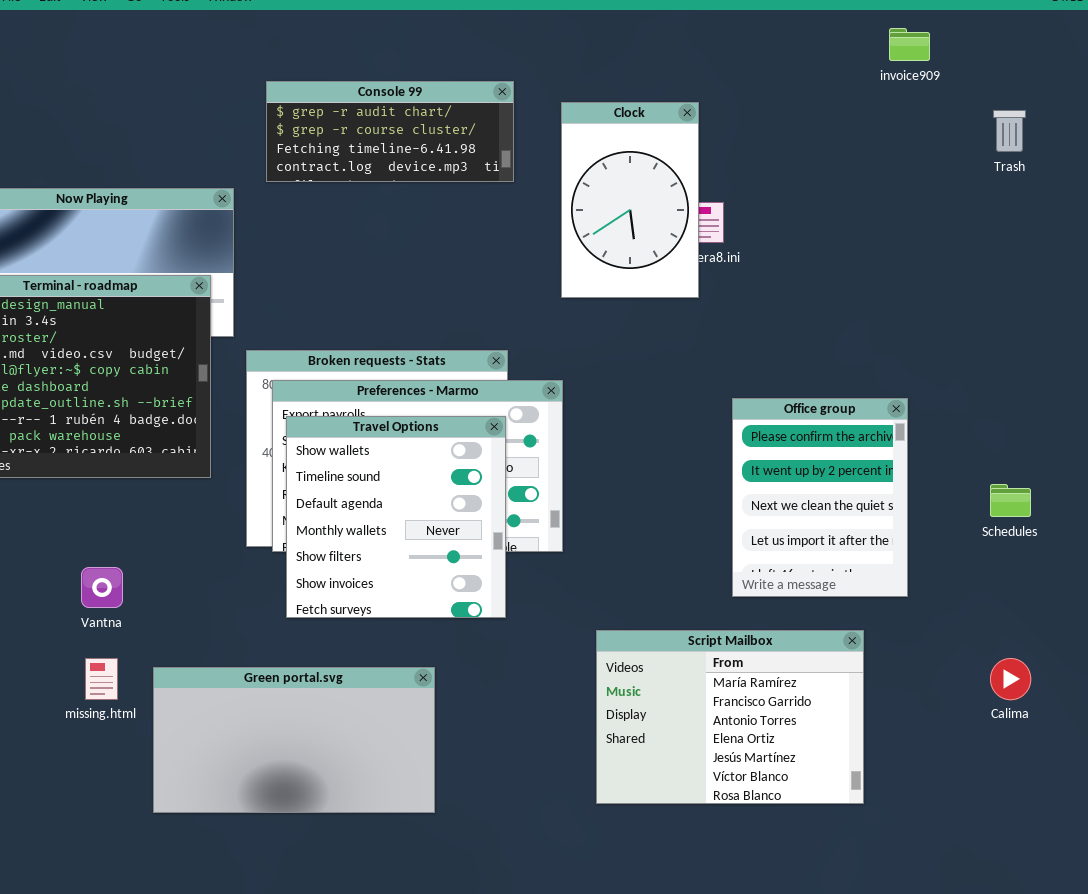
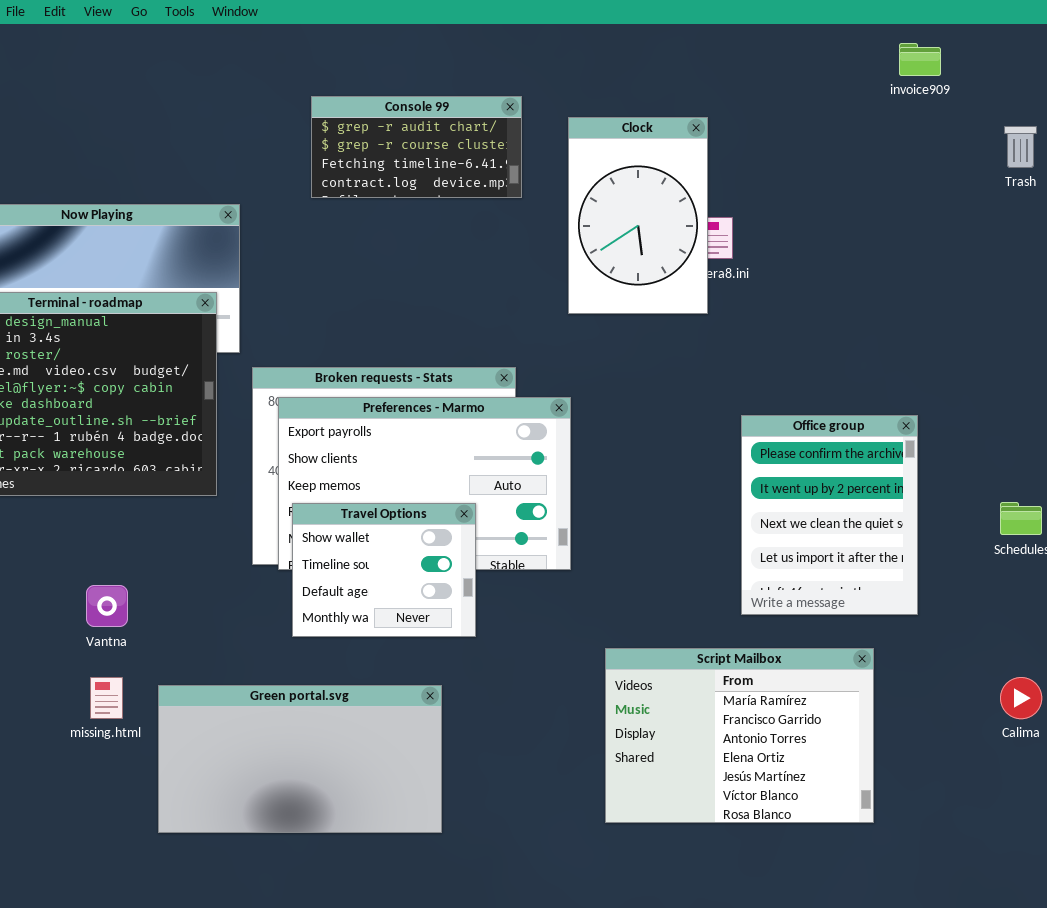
Console 99: [266,81,514,182] -> [311,96,522,198], resized
Travel Options: [286,416,506,618] -> [292,503,476,637], resized

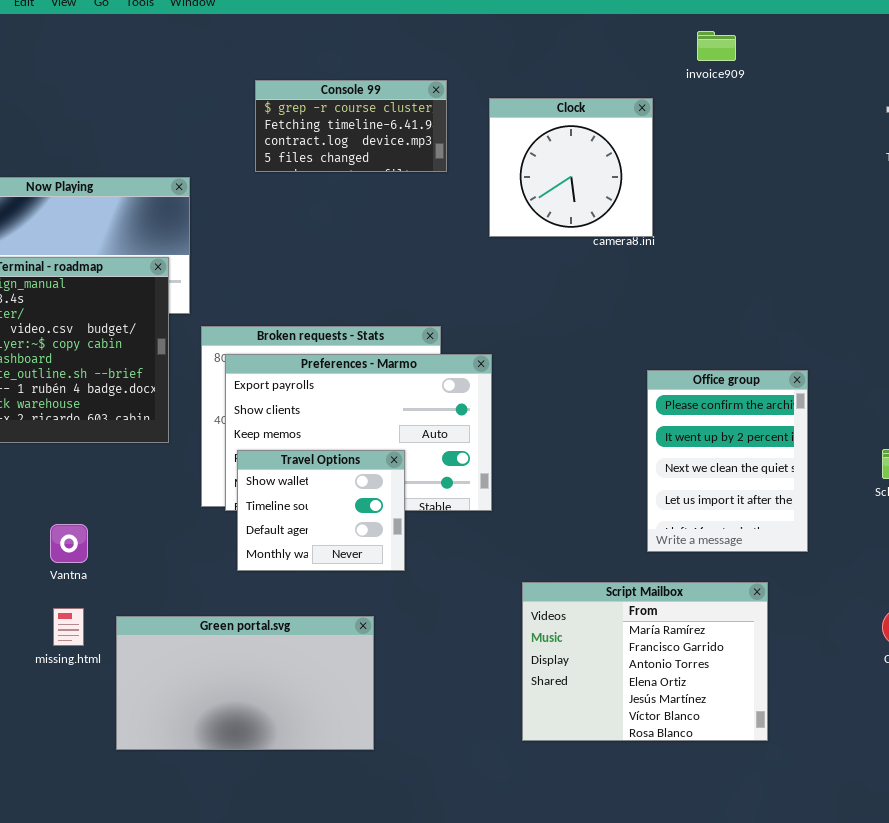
invoice909: [899,43,941,76] -> [697,31,736,61], moved
Console 99: [311,96,522,198] -> [255,80,447,172], scrolled down 1 row
Clock: [568,117,708,314] -> [489,98,653,237], resized

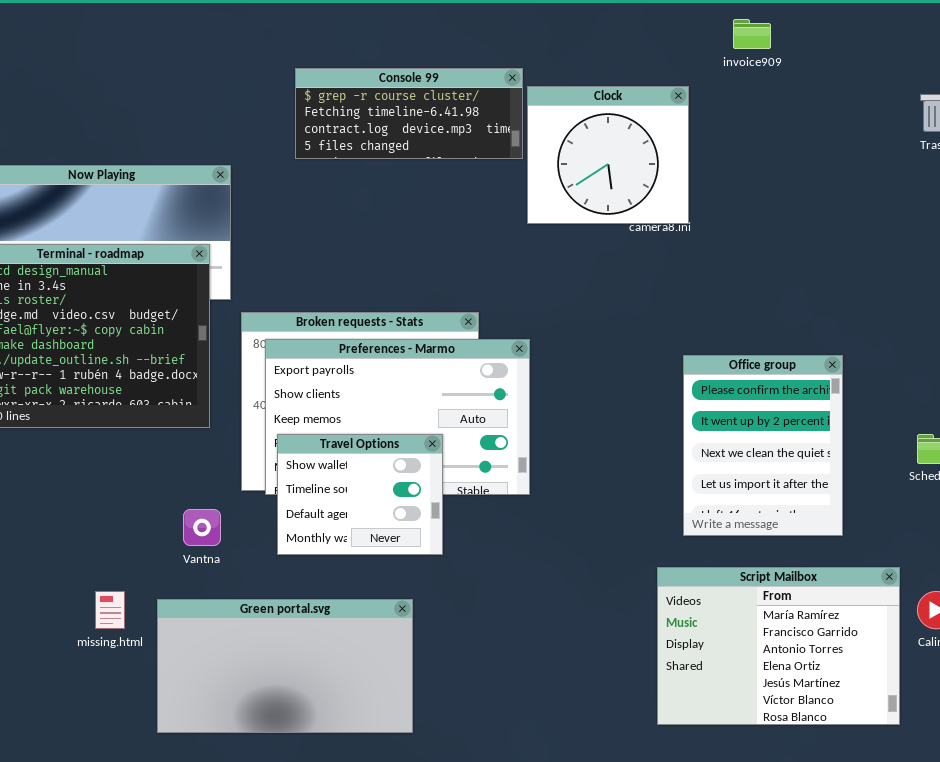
Console 99: [255,80,447,172] -> [295,68,523,159], resized
Vantna: [50,524,88,563] -> [183,509,221,546], moved
Script Mailbox: [522,582,768,741] -> [657,567,900,725], moved

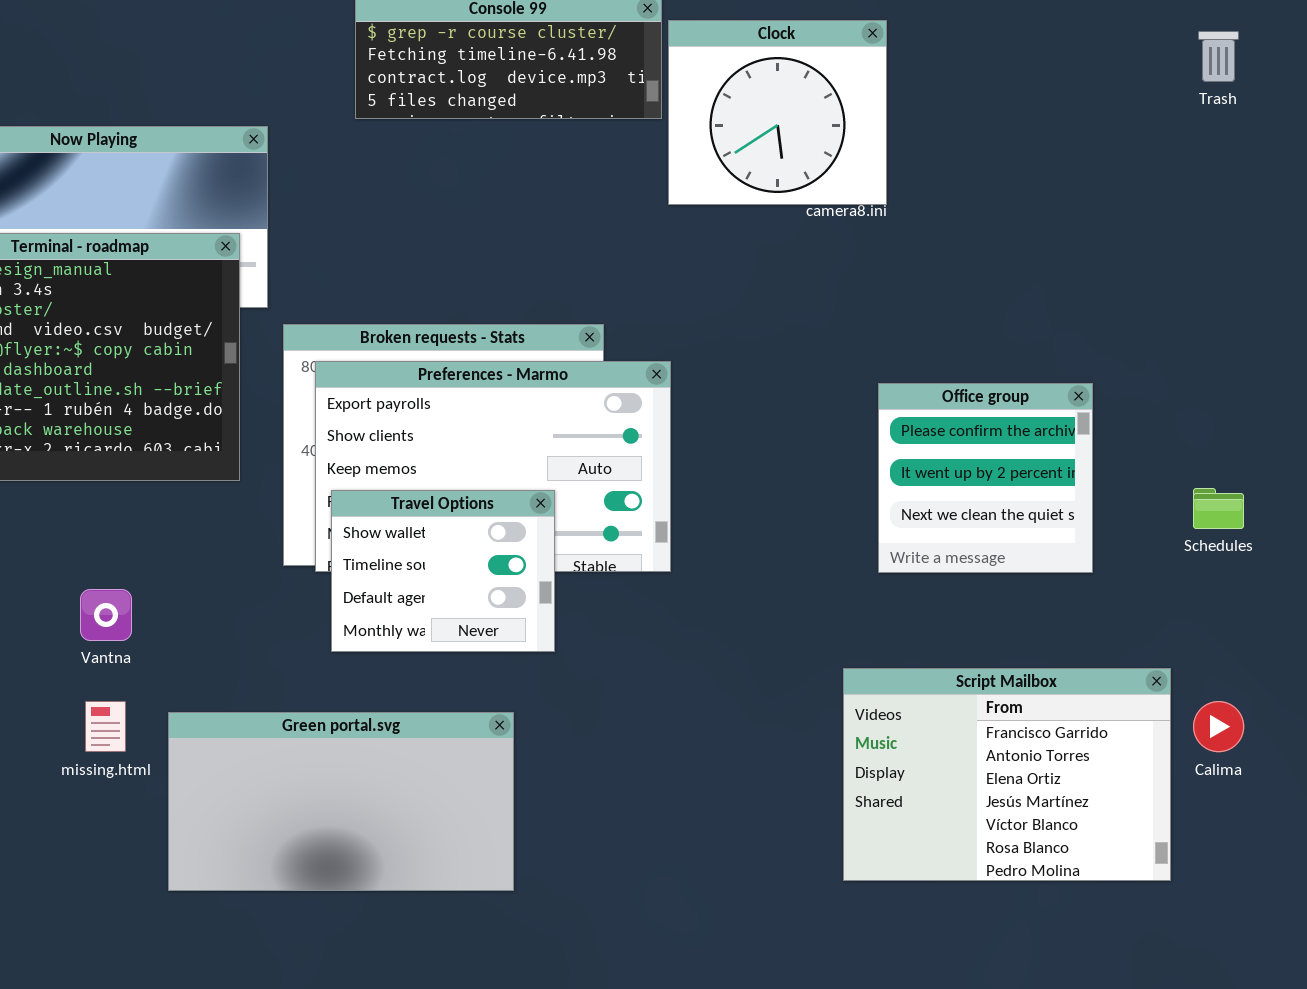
Office group: [683,355,843,536] -> [878,383,1093,573], resized
Vantna: [183,509,221,546] -> [80,589,132,641], moved
Script Mailbox: [657,567,900,725] -> [843,668,1171,881], scrolled down 1 row

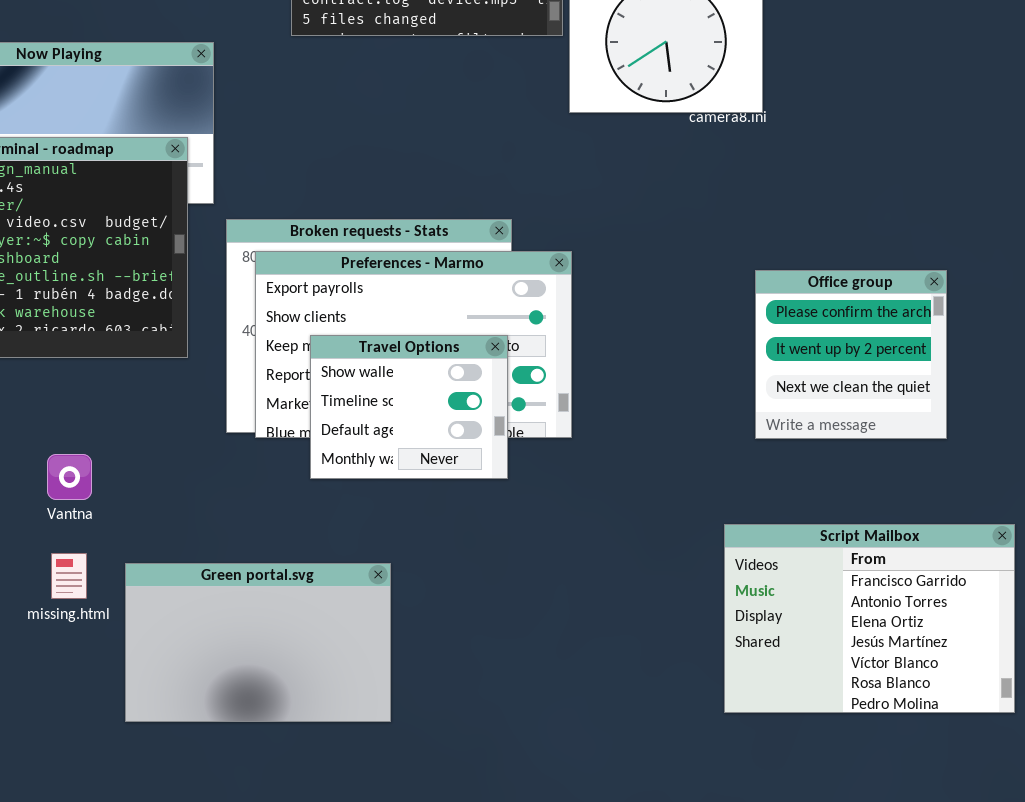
Travel Options: [331,490,555,652] -> [310,335,508,479], moved
Green portal.svg: [168,712,514,891] -> [125,563,391,722], resized

